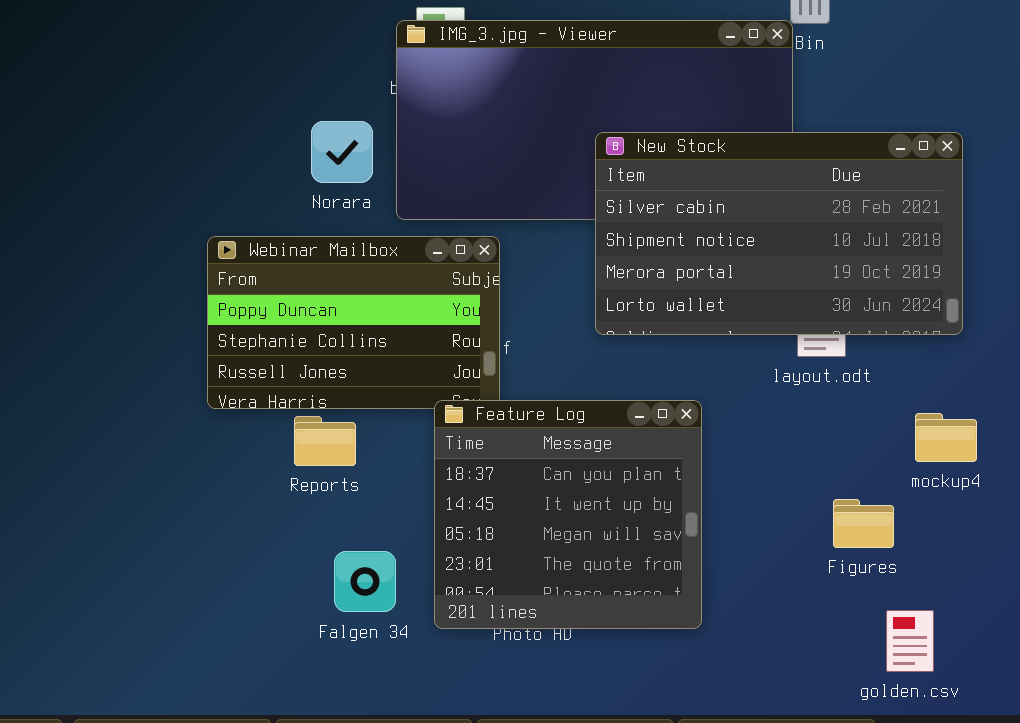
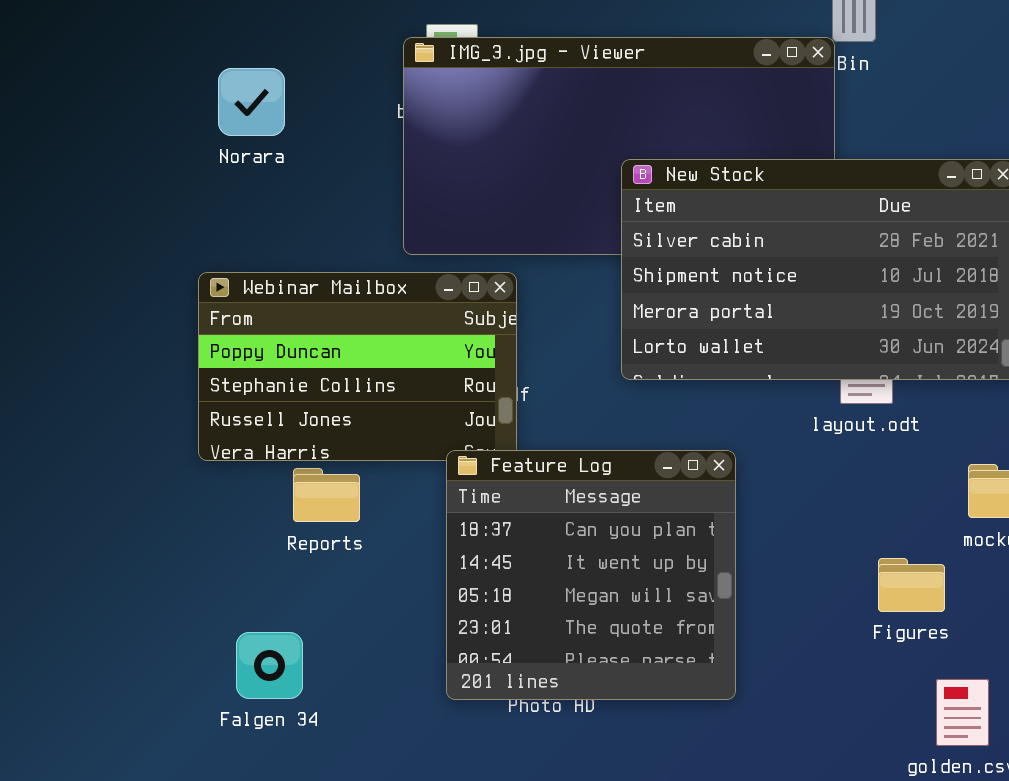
Norara: [311,121,373,183] -> [218,68,285,136], moved
Falgen 34: [334,551,396,612] -> [236,632,303,699], moved

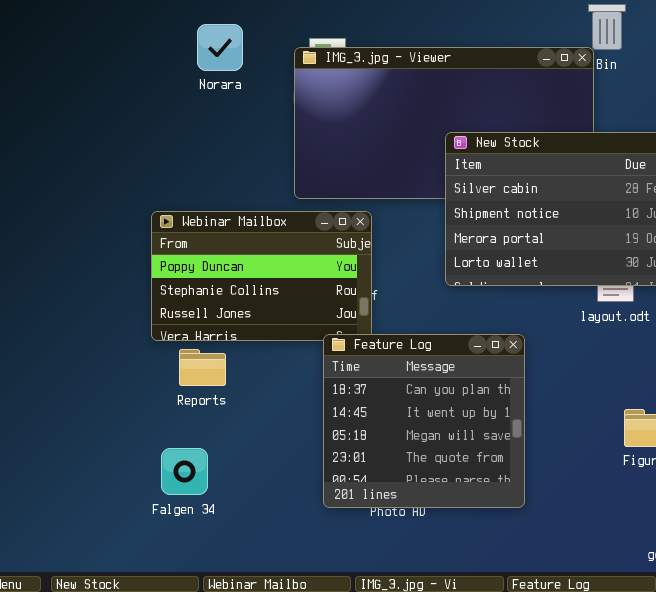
Norara: [218,68,285,136] -> [197,24,243,71], moved
Reports: [293,468,360,522] -> [179,349,226,386], moved
Falgen 34: [236,632,303,699] -> [161,448,208,495], moved

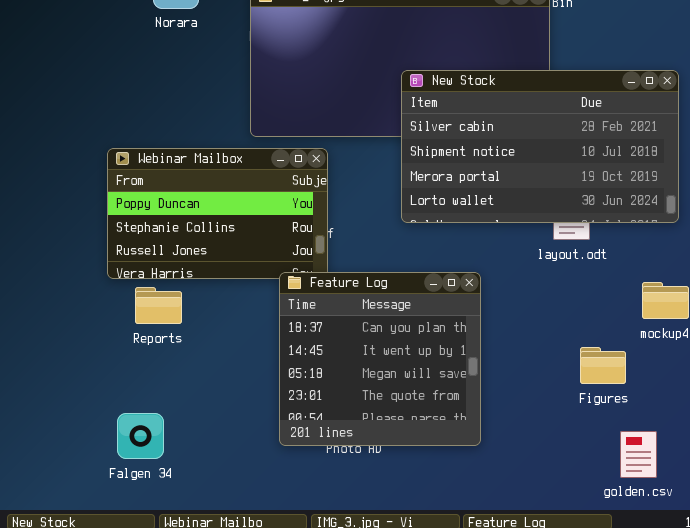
Falgen 34: [161,448,208,495] -> [117,413,164,459], moved

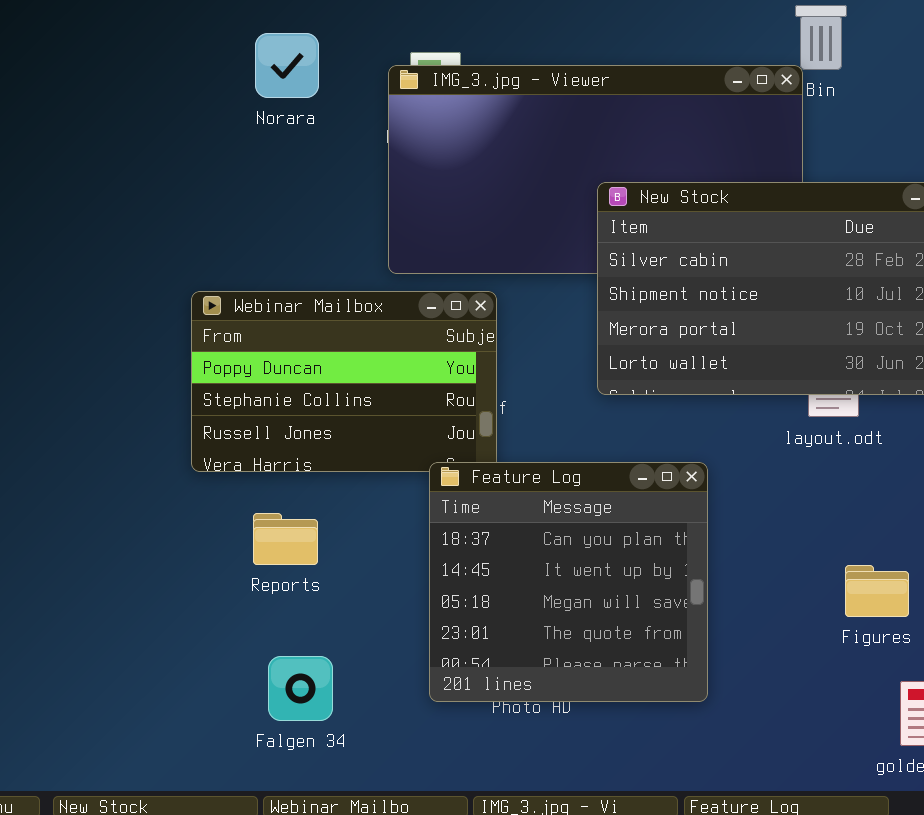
Reports: [135,287,182,324] -> [253,513,318,565], moved
Falgen 34: [117,413,164,459] -> [268,656,333,721], moved

